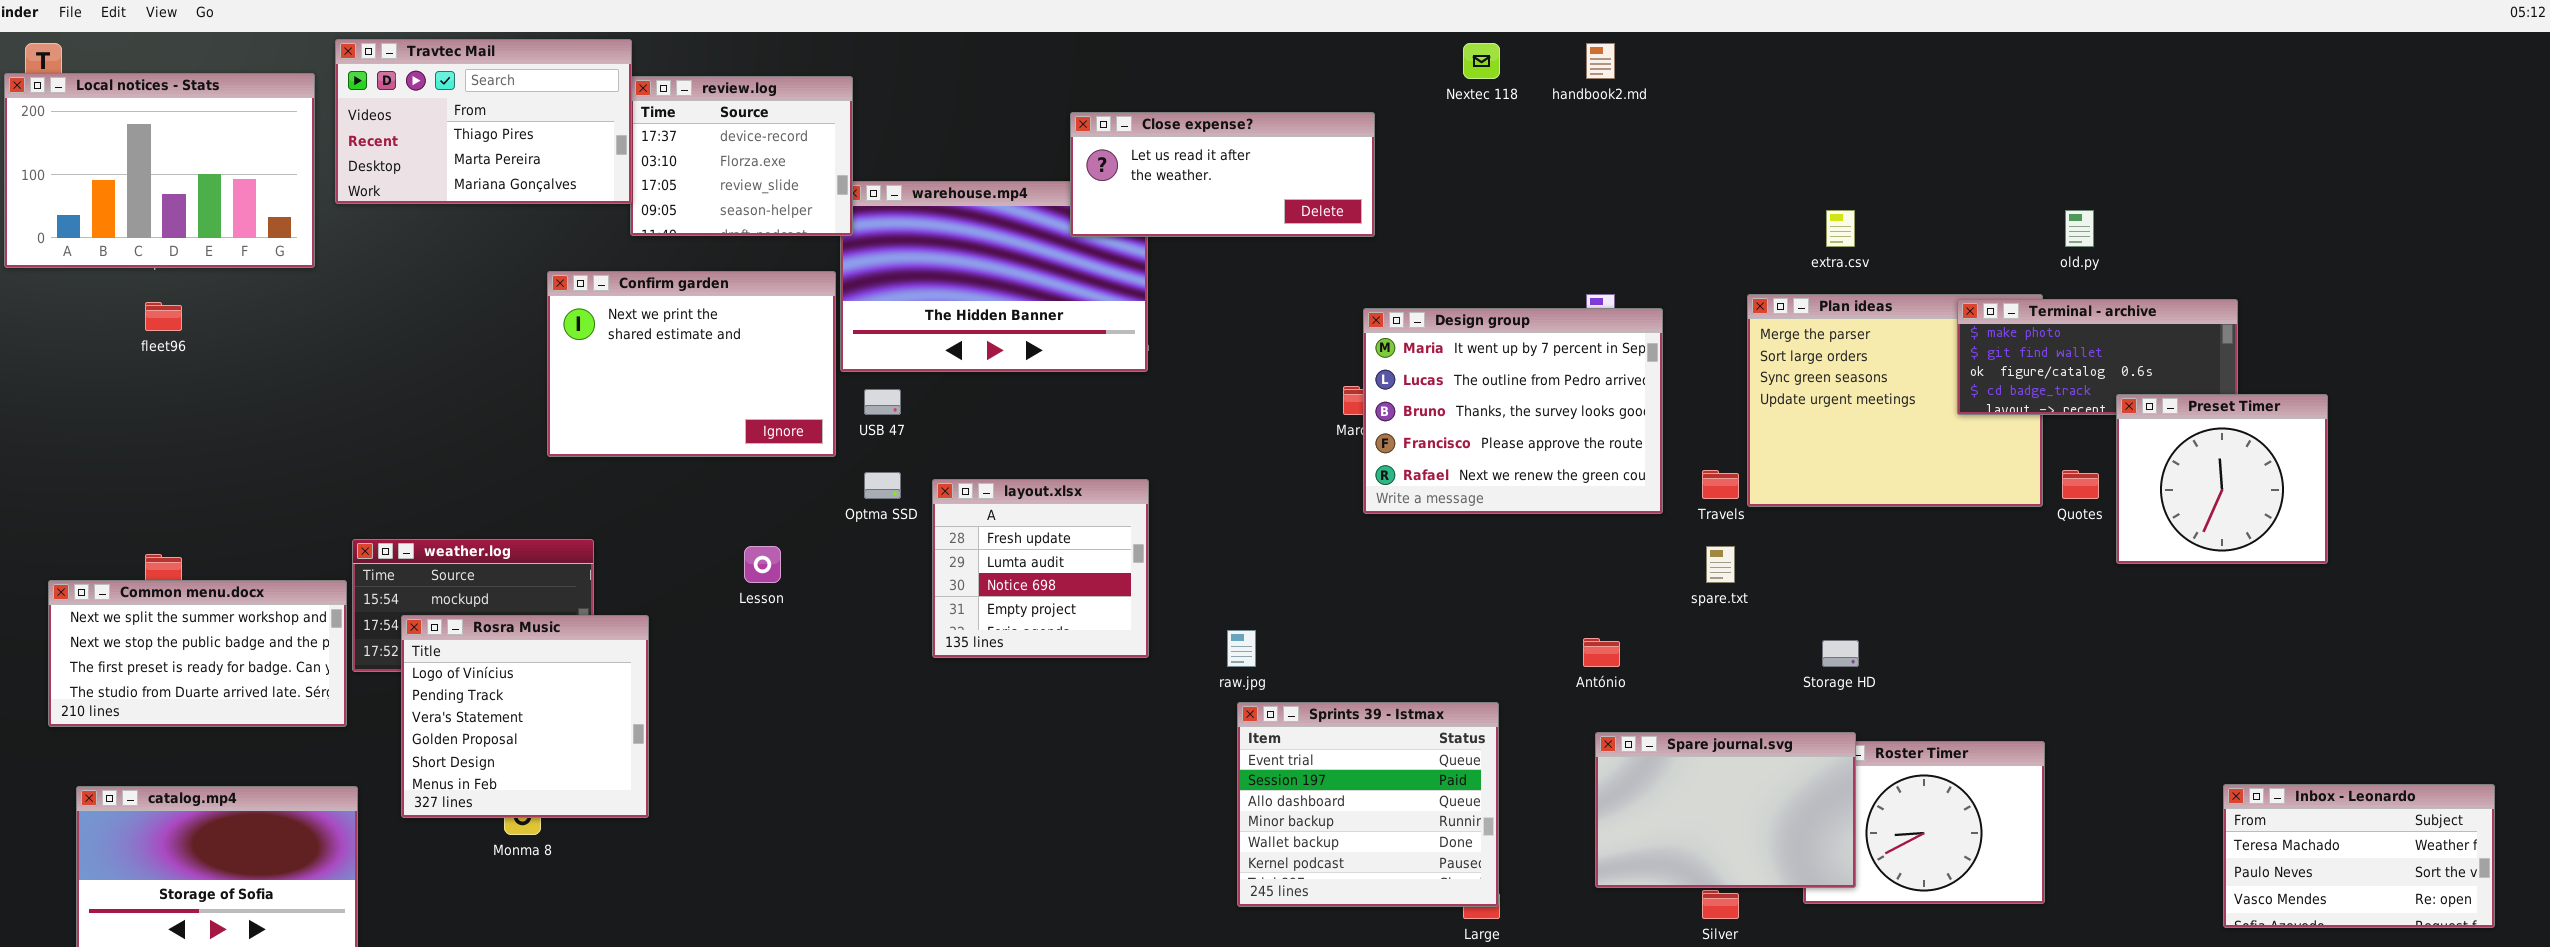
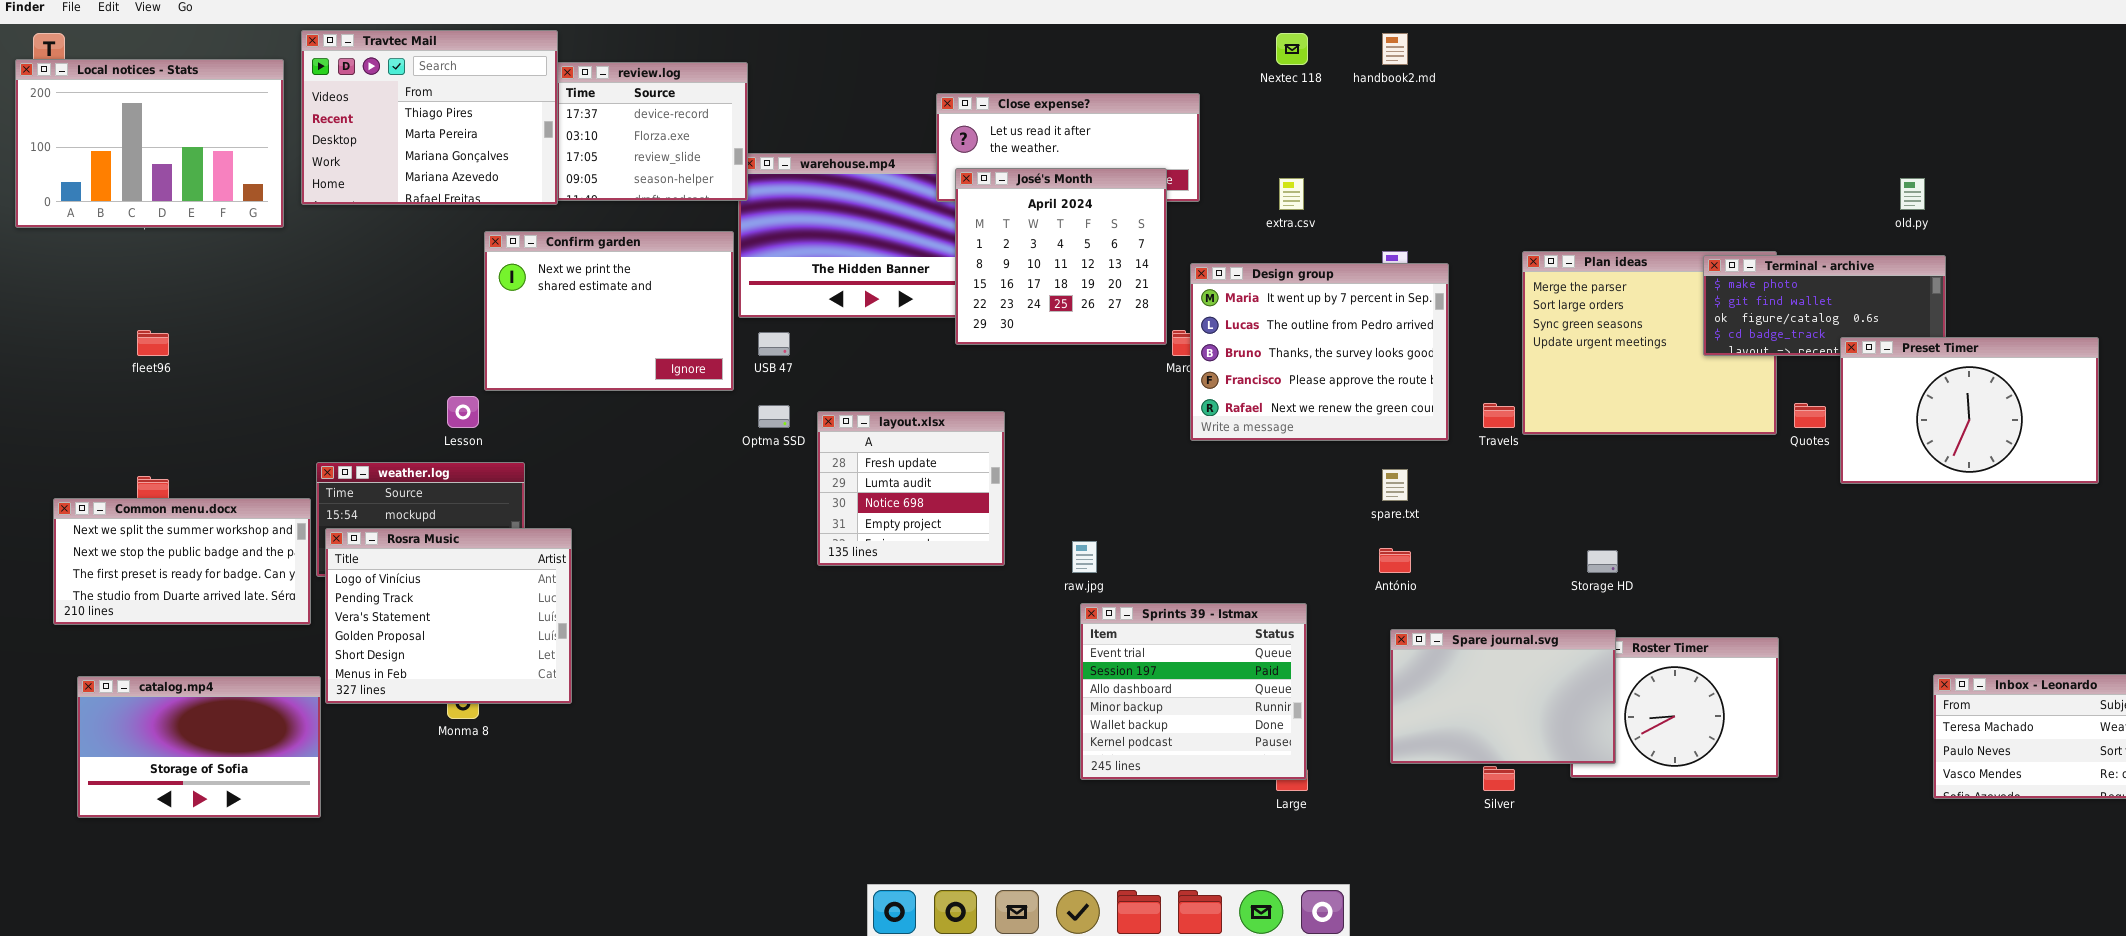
Travtec Mail: [335,39,632,204] -> [301,30,558,205], resized
José's Month: none -> [955,168,1167,345], opened
extra.csv: [1826,210,1855,247] -> [1279,178,1304,210], moved
old.py: [2065,210,2094,247] -> [1900,178,1925,210], moved
fleet96: [145,302,182,331] -> [137,330,169,356], moved
Preset Timer: [2116,394,2328,564] -> [1840,337,2099,484], resized
Lesson: [744,546,781,583] -> [447,396,479,428], moved
spare.txt: [1706,546,1735,583] -> [1382,469,1408,501], moved
Rosra Music: [401,615,649,818] -> [325,528,572,704], resized

